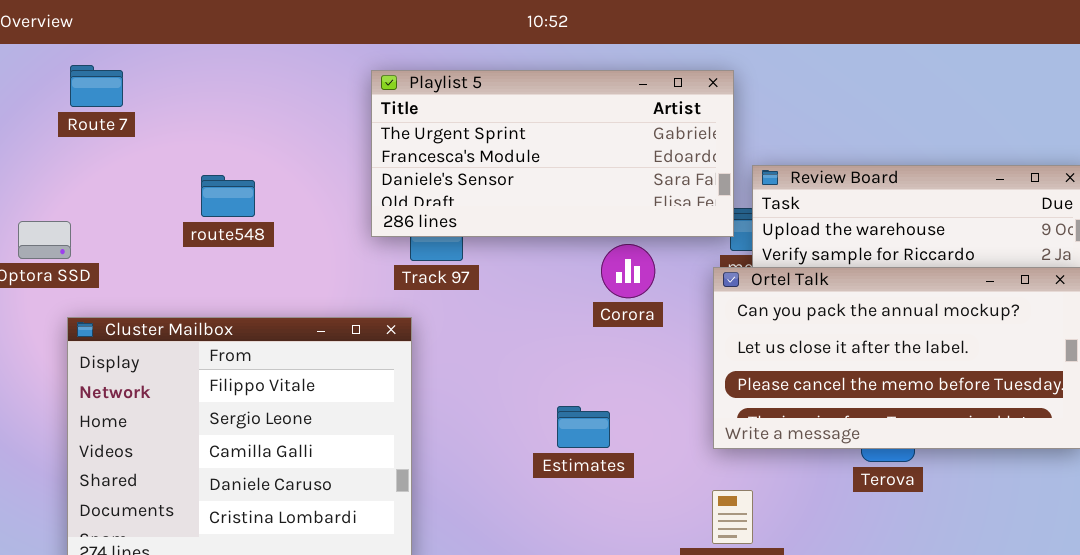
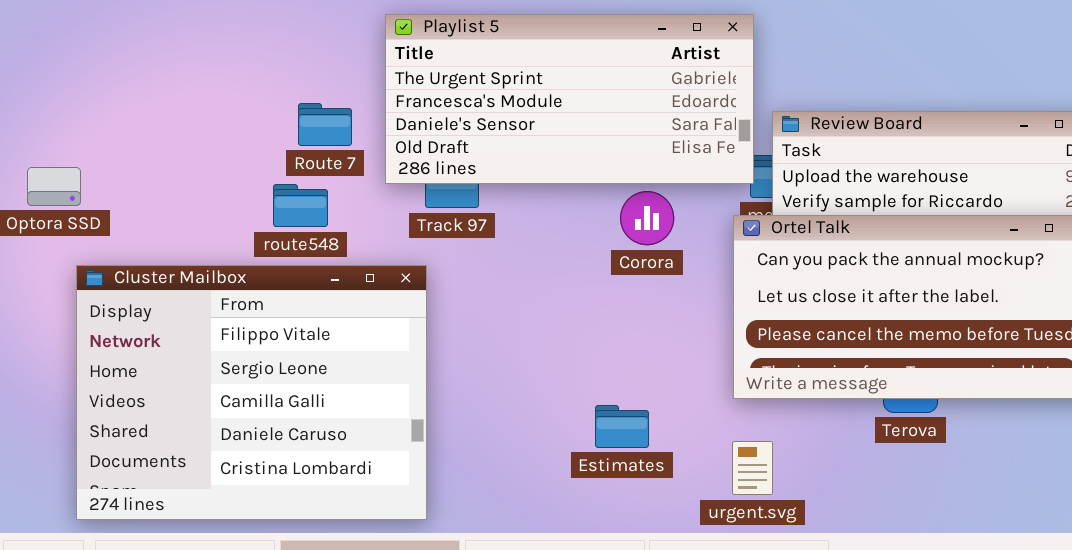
Route 7: [70,65,123,107] -> [298,103,352,146], moved
route548: [201,175,255,217] -> [273,184,328,227], moved
Estimates: [557,406,610,448] -> [595,405,649,448], moved

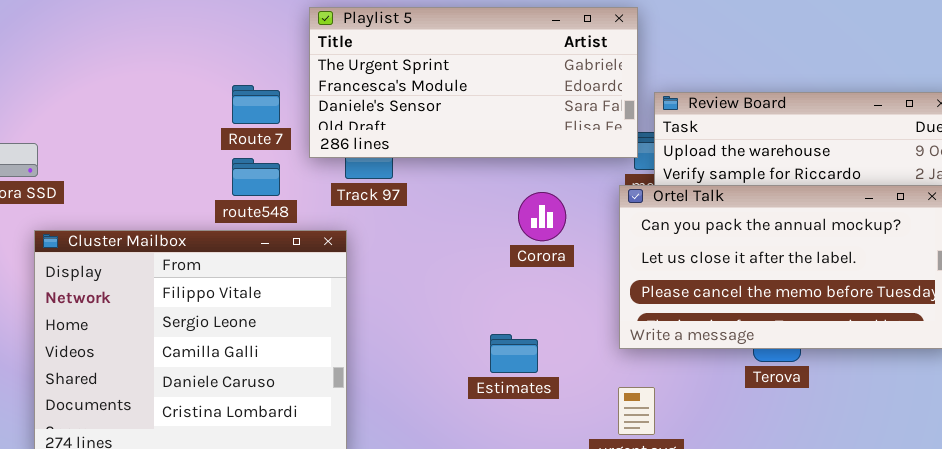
route548: [273,184,328,227] -> [232,158,280,196], moved
Corora: [620,191,674,245] -> [518,192,566,241], moved
Estimates: [595,405,649,448] -> [490,334,538,373], moved

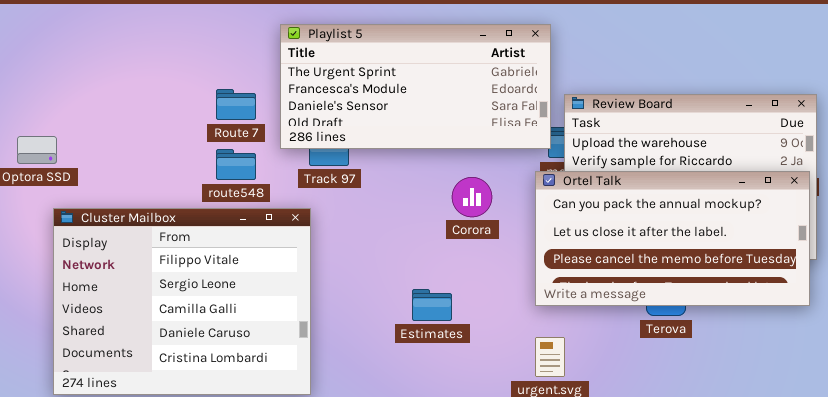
Estimates: [490,334,538,373] -> [412,289,452,321], moved

